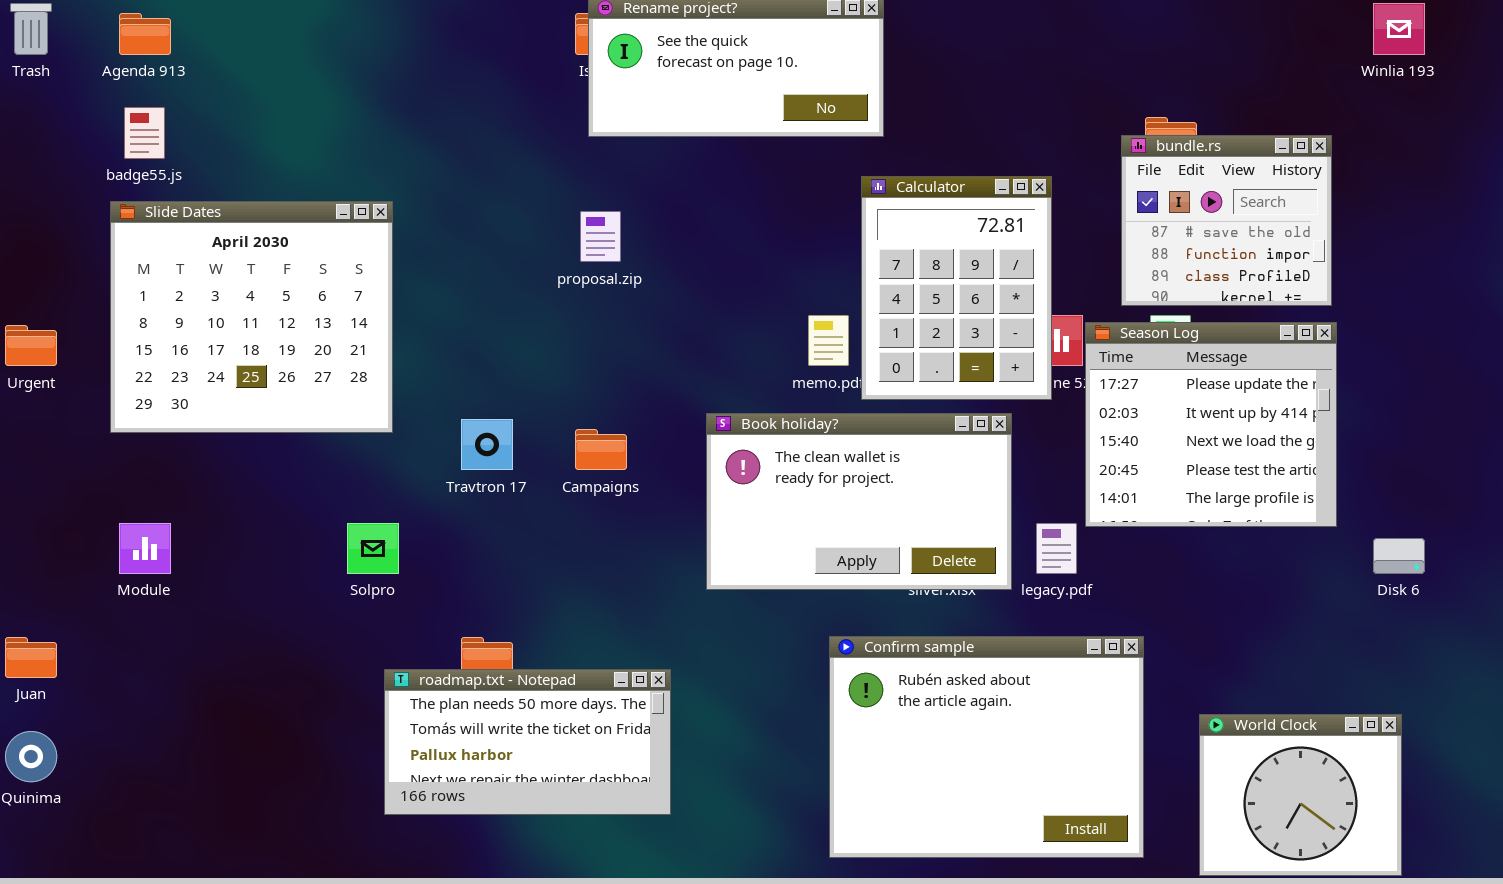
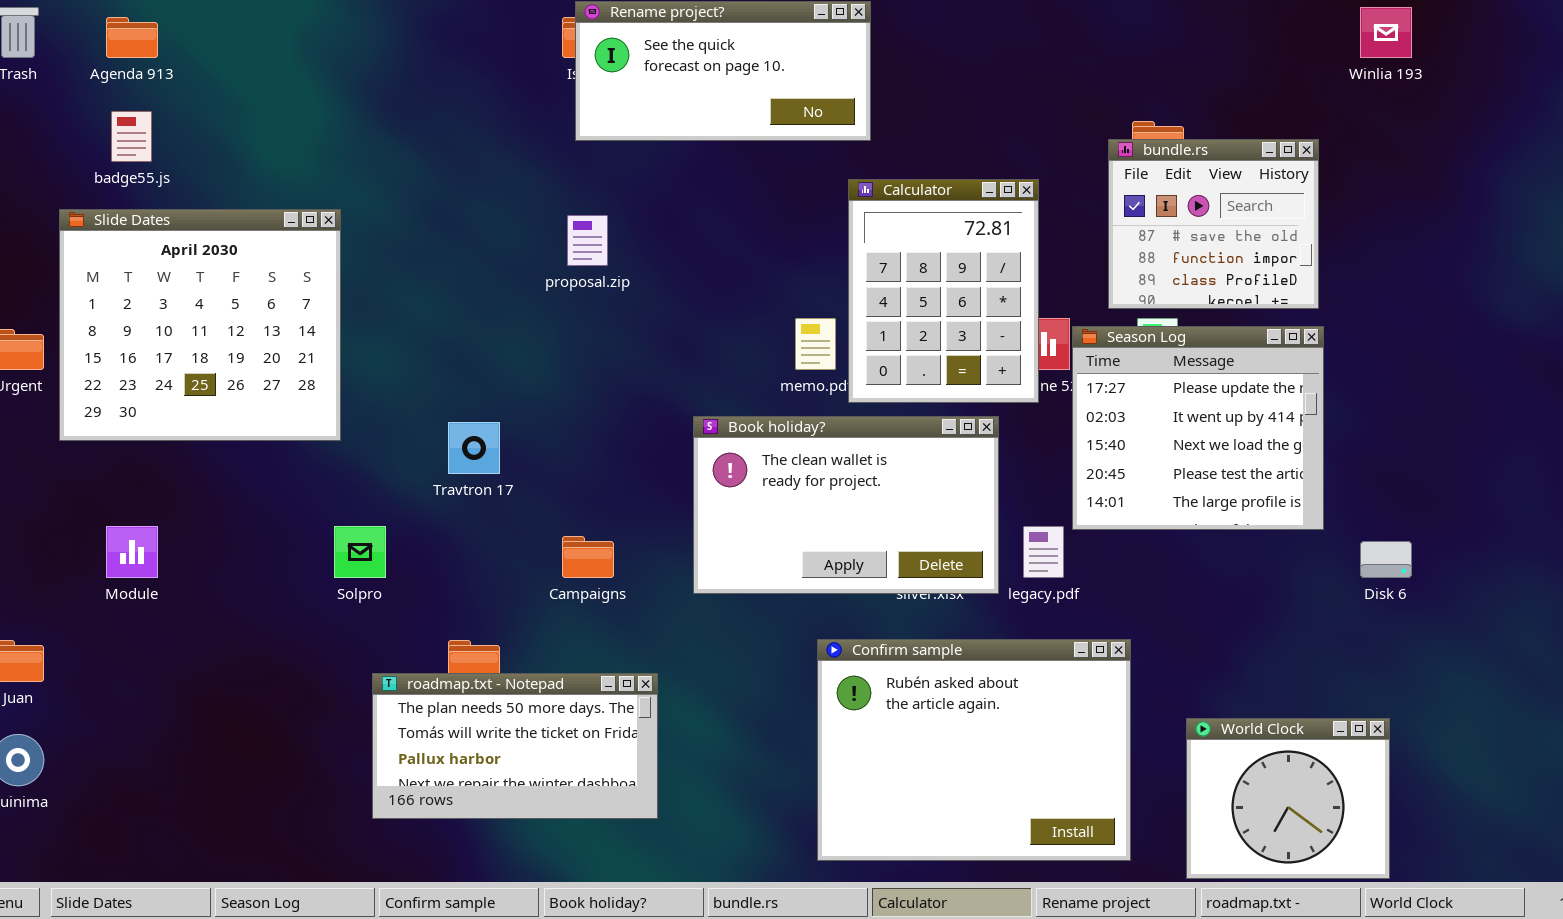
Slide Dates: [110,201,393,433] -> [59,209,341,441], moved
Campaigns: [575,429,627,470] -> [562,536,614,578], moved

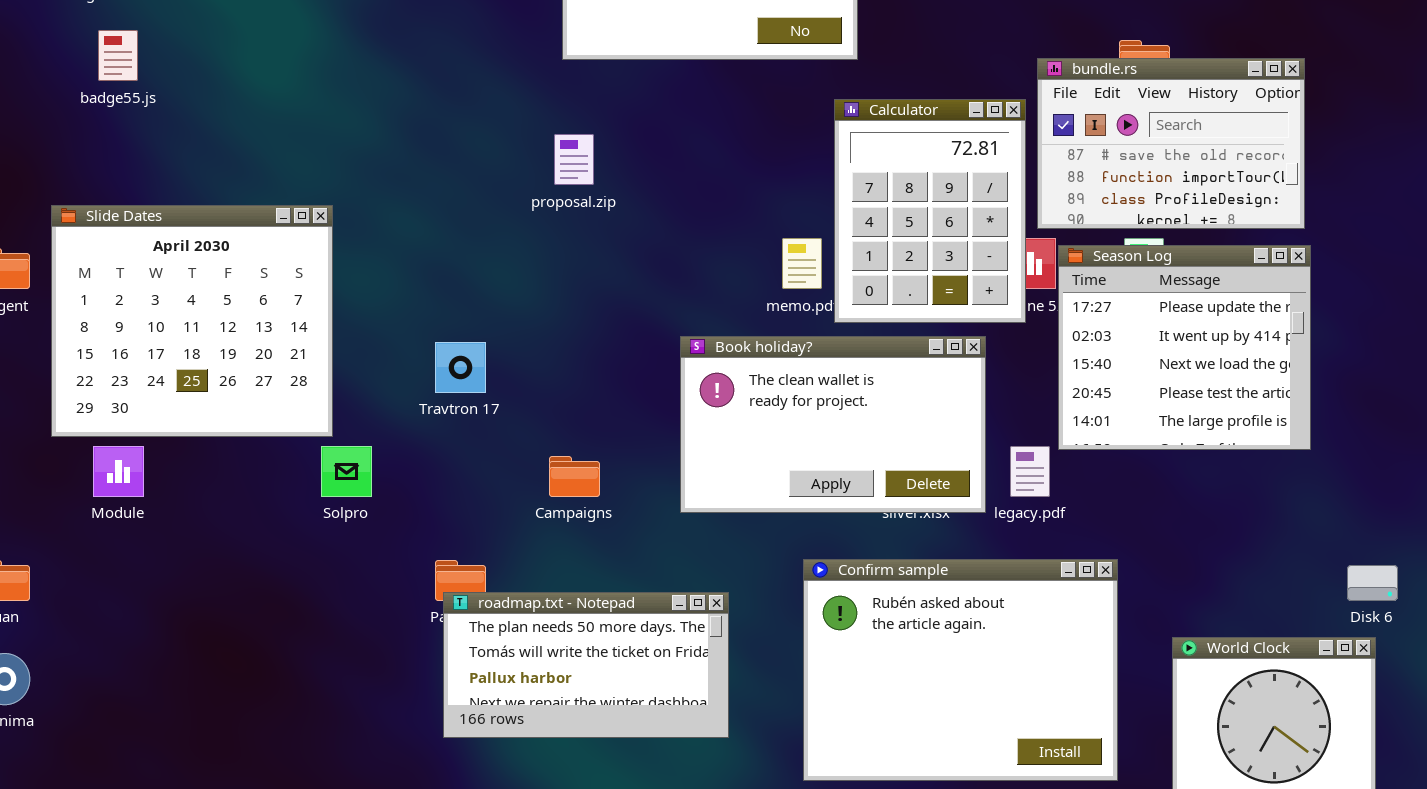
bundle.rs: [1108,139,1319,309] -> [1037,58,1305,229], resized
Slide Dates: [59,209,341,441] -> [51,205,333,437], moved
Disk 6: [1360,541,1412,578] -> [1347,565,1398,601], moved
roadmap.txt - Notepad: [372,673,658,819] -> [443,592,729,738], moved

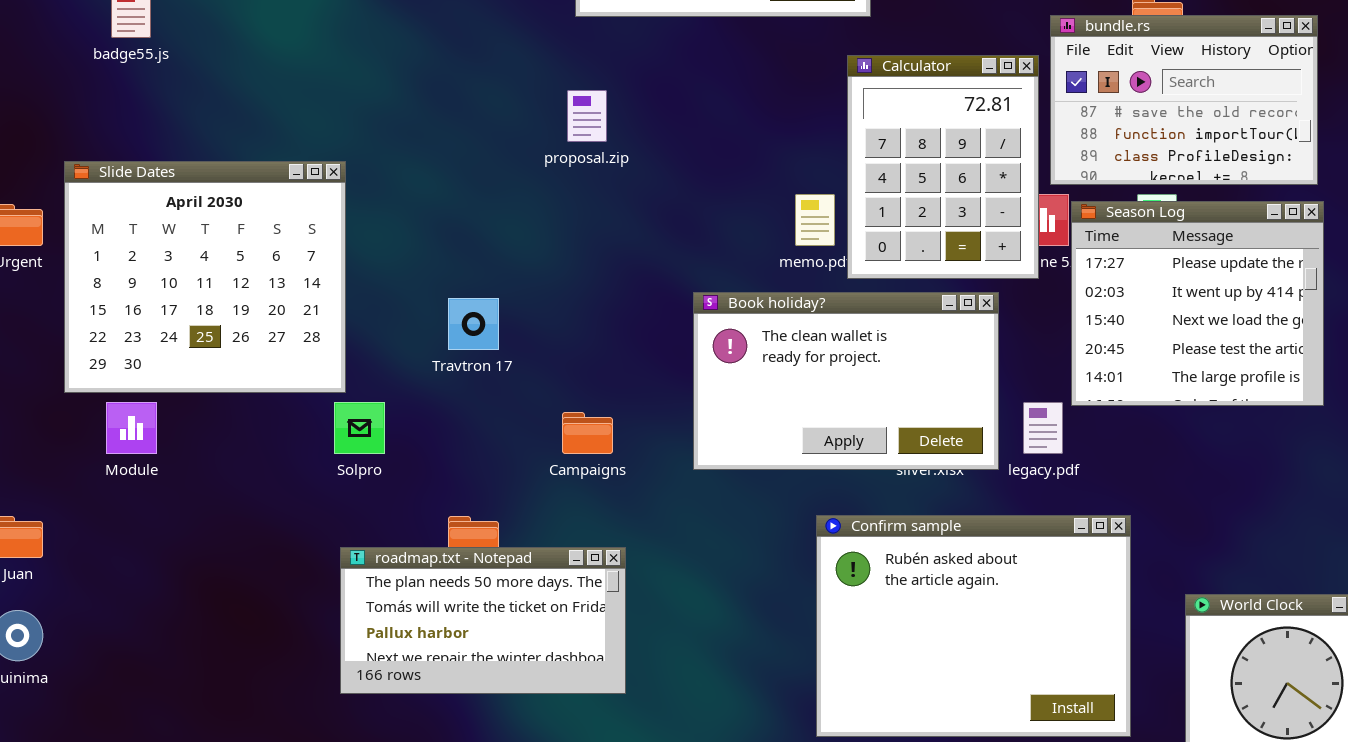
roadmap.txt - Notepad: [443,592,729,738] -> [340,547,626,694], moved

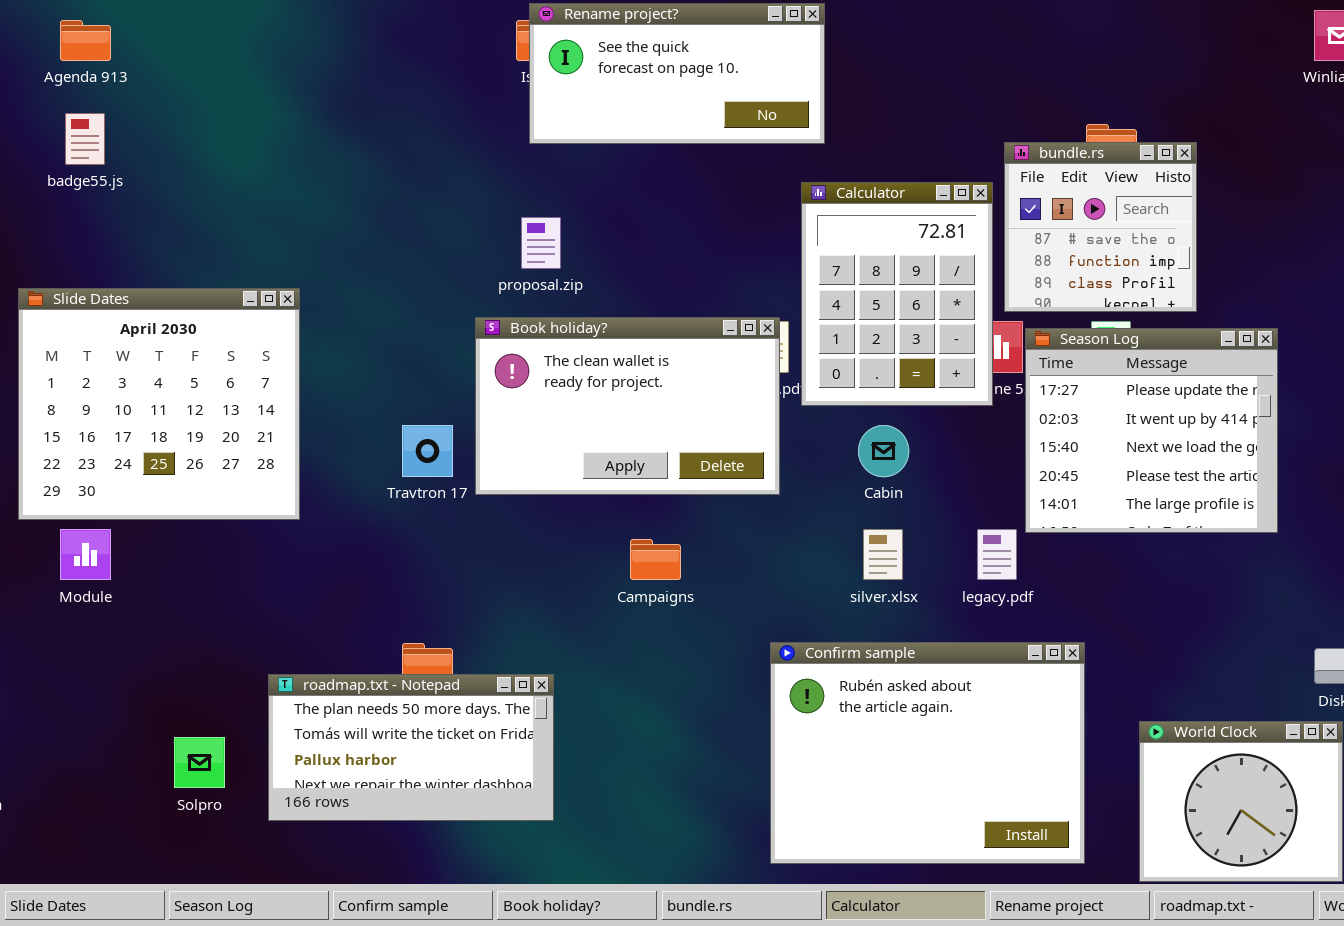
bundle.rs: [1050,15,1318,185] -> [1004,142,1197,312], resized
Book holiday?: [693,292,999,470] -> [475,317,780,495], moved
Solpro: [334,402,385,454] -> [174,737,225,788], moved
Campaigns: [562,412,613,454] -> [630,539,681,580], moved
roadmap.txt - Notepad: [340,547,626,694] -> [268,674,554,821], moved

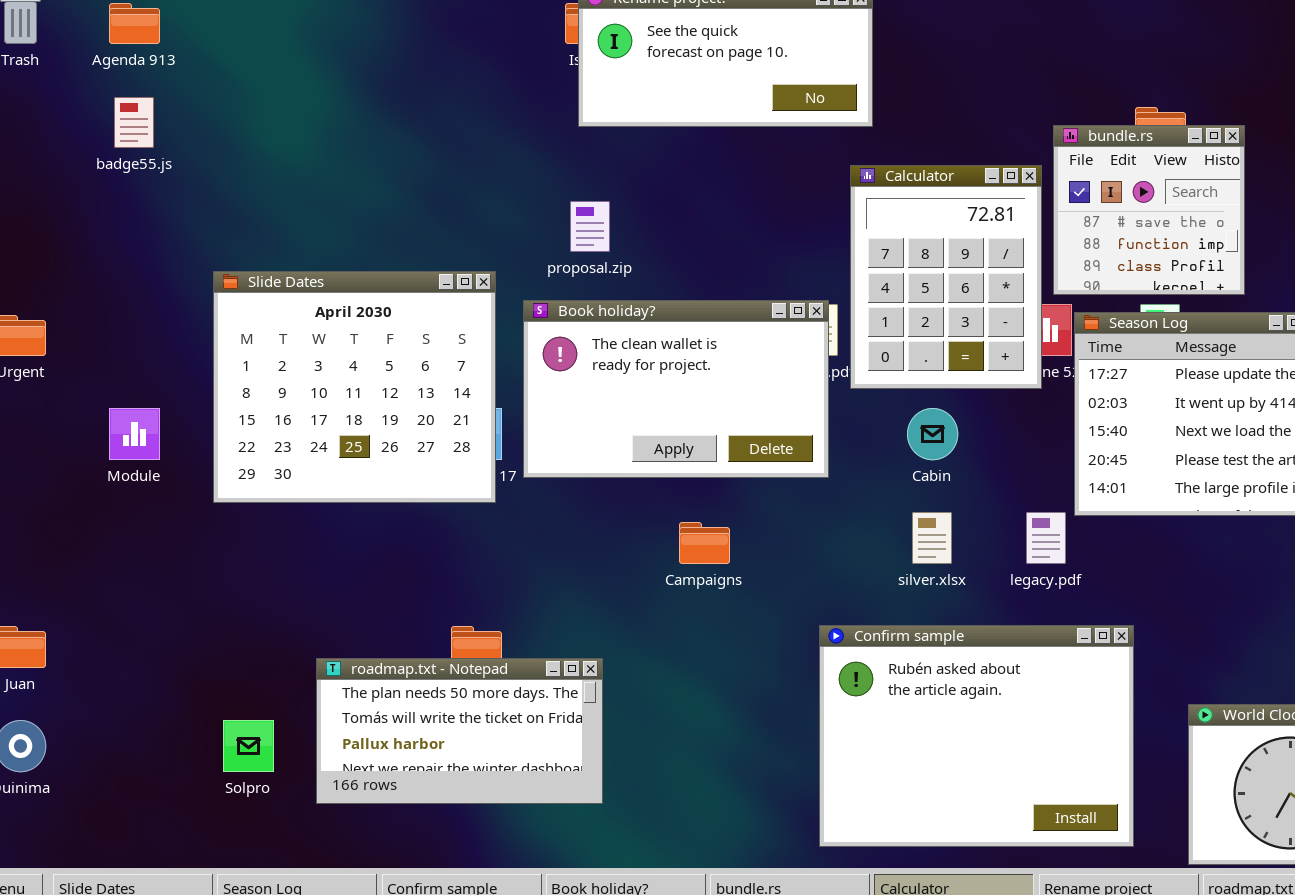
Slide Dates: [18,288,300,520] -> [213,271,496,503], moved
Module: [60,529,111,580] -> [109,408,160,460], moved

